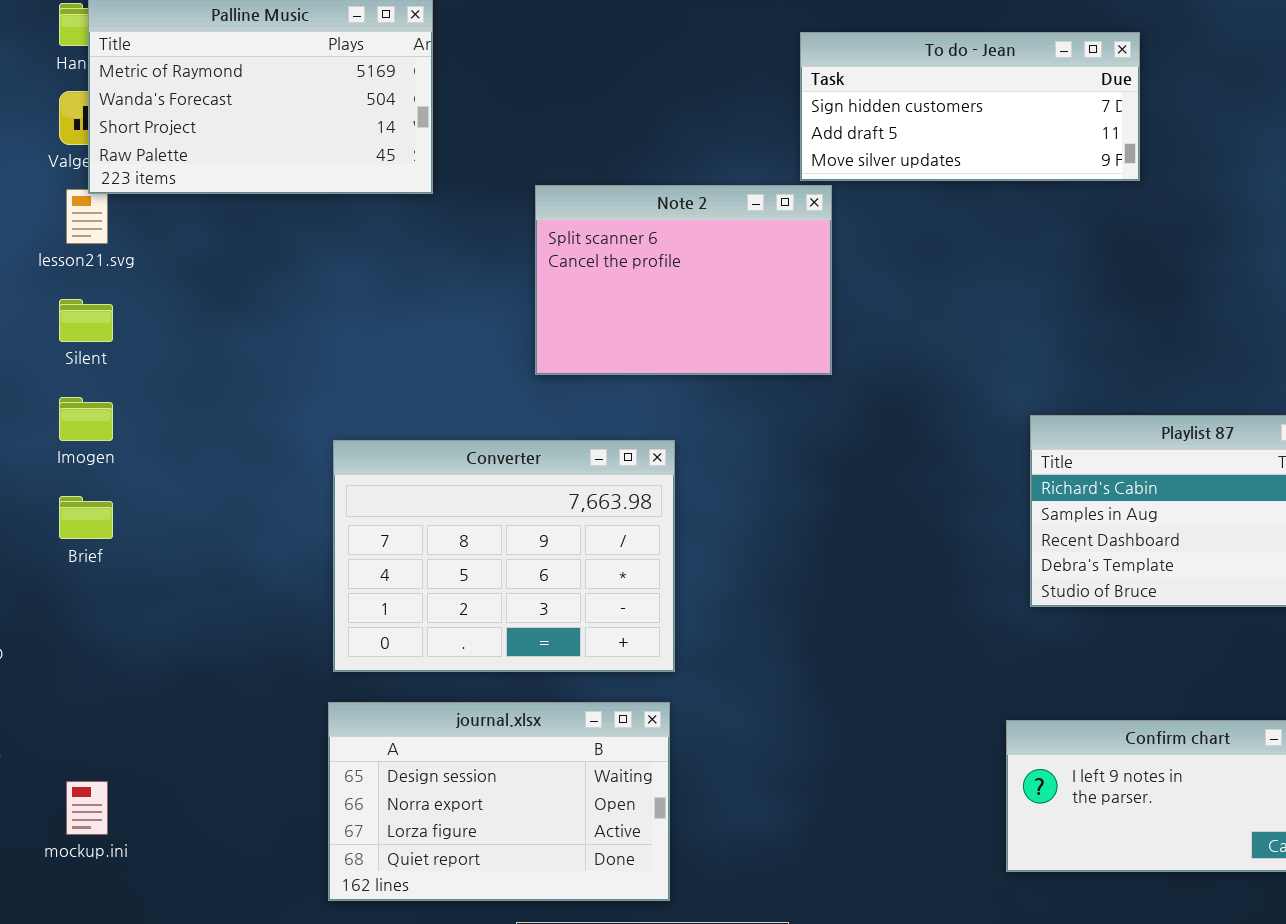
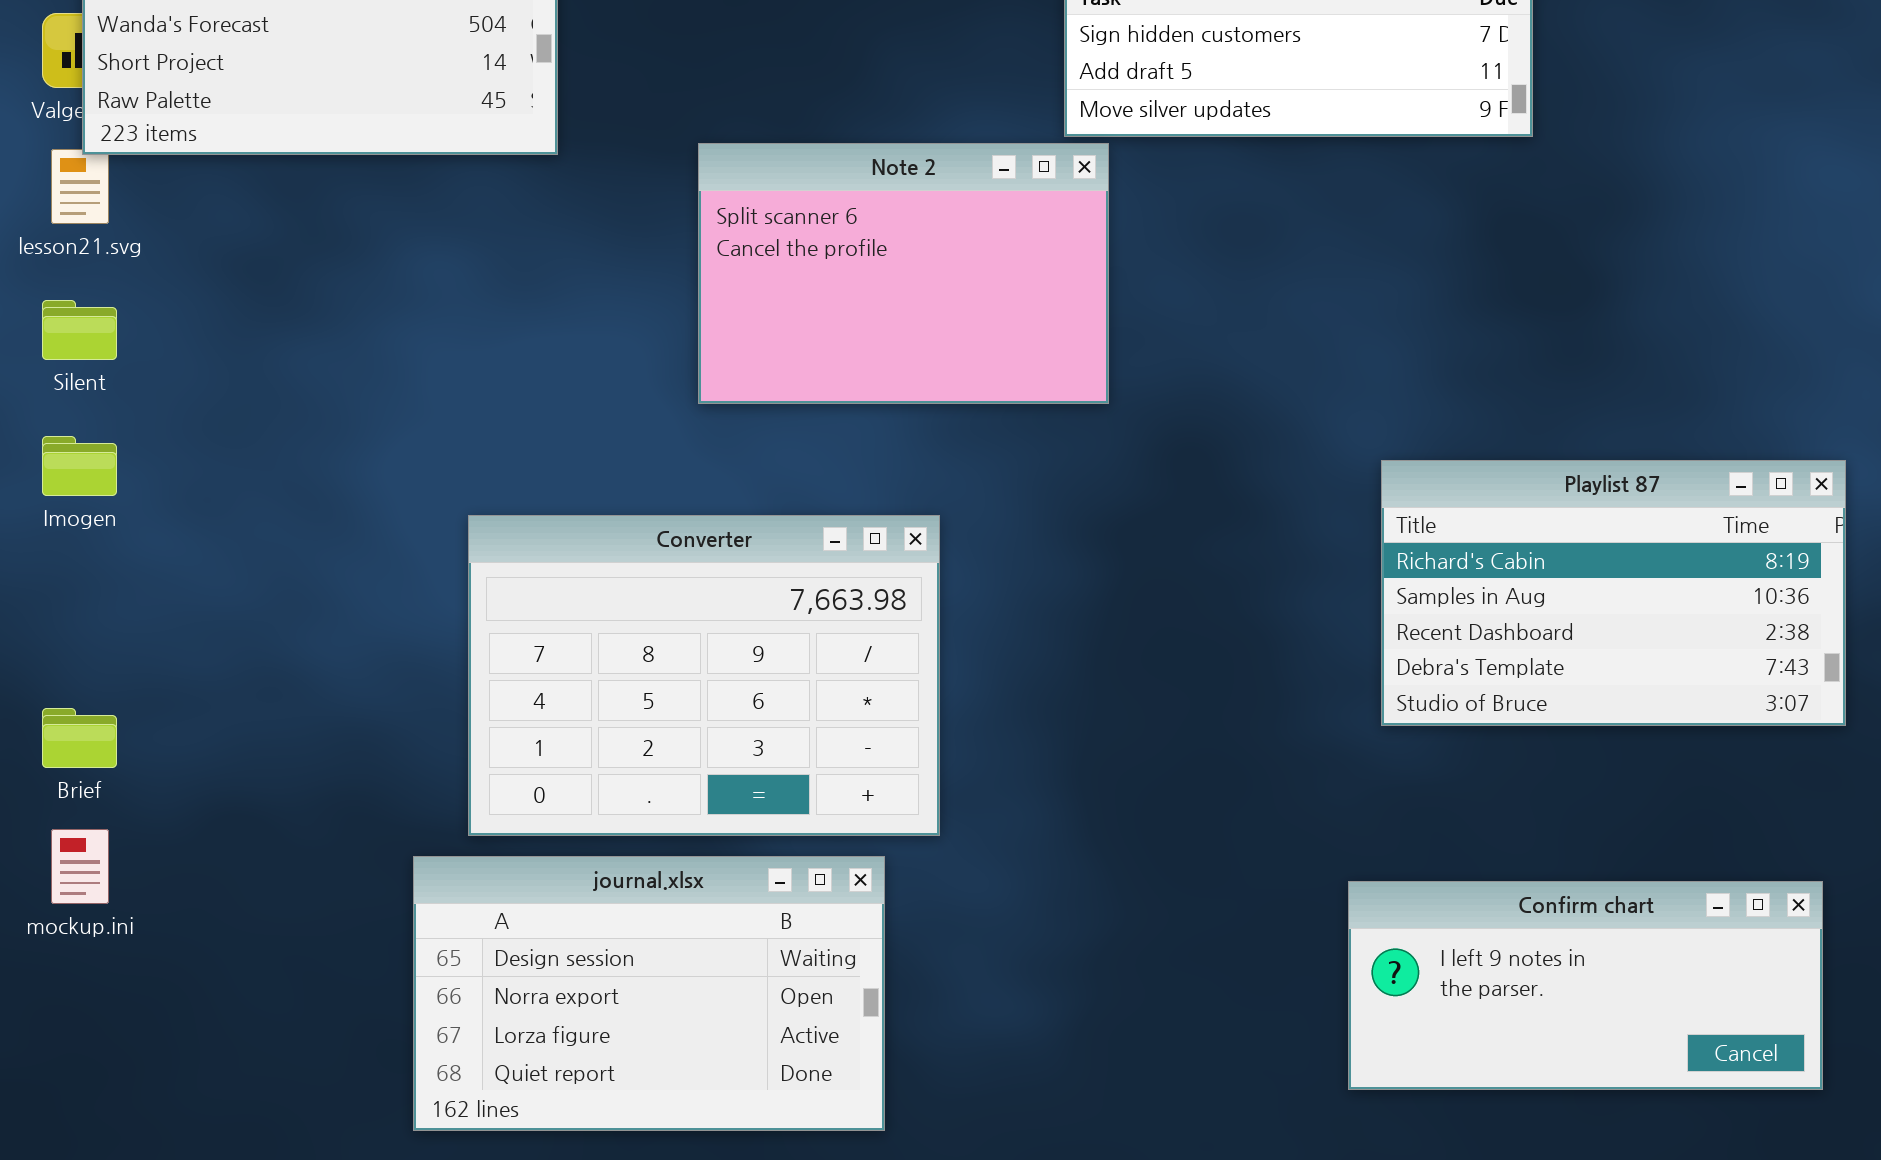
Converter: [333,440,675,672] -> [468,515,940,836], moved
Brief: [59,496,113,539] -> [42,708,117,768], moved
mockup.ini: [66,781,108,835] -> [51,829,109,904], moved

